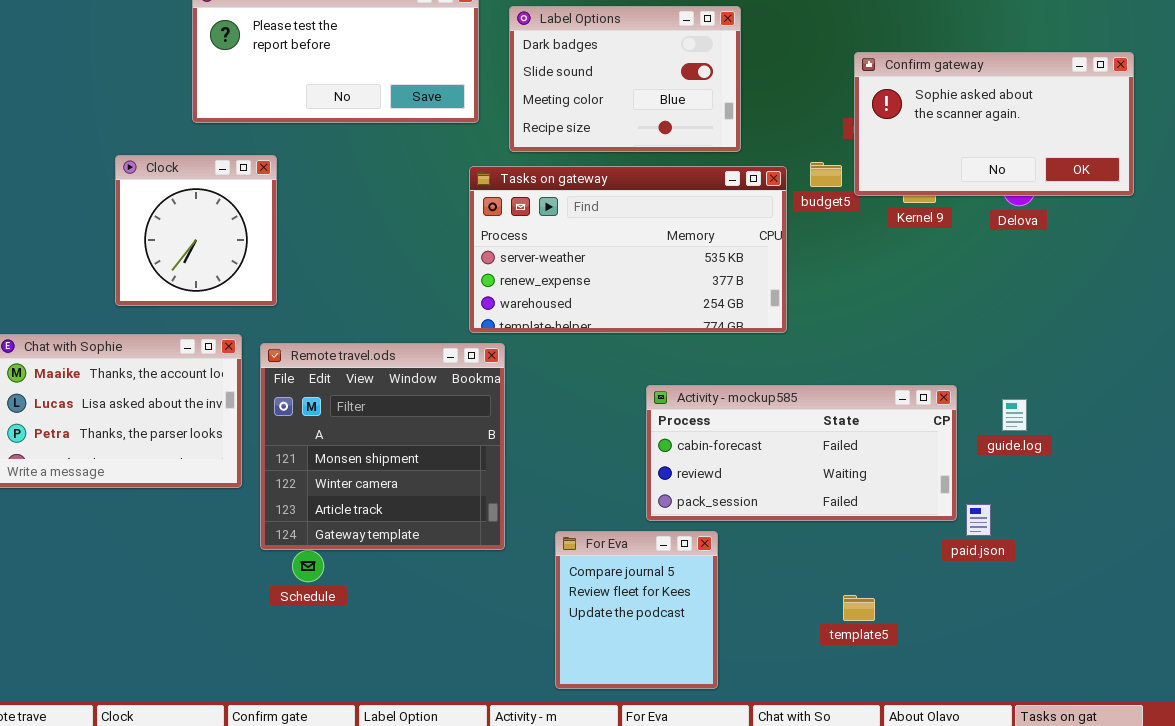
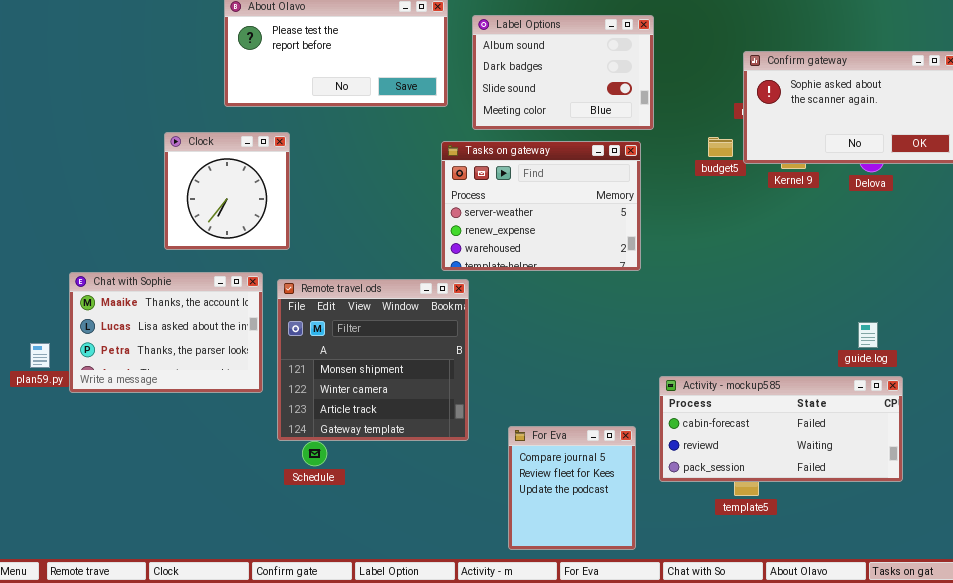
Label Options: [509,6,741,152] -> [472,15,654,130], scrolled up 1 row
Tasks on gateway: [469,166,787,333] -> [441,141,641,271], resized
Activity - mockup585: [646,385,957,521] -> [659,376,903,482], moved

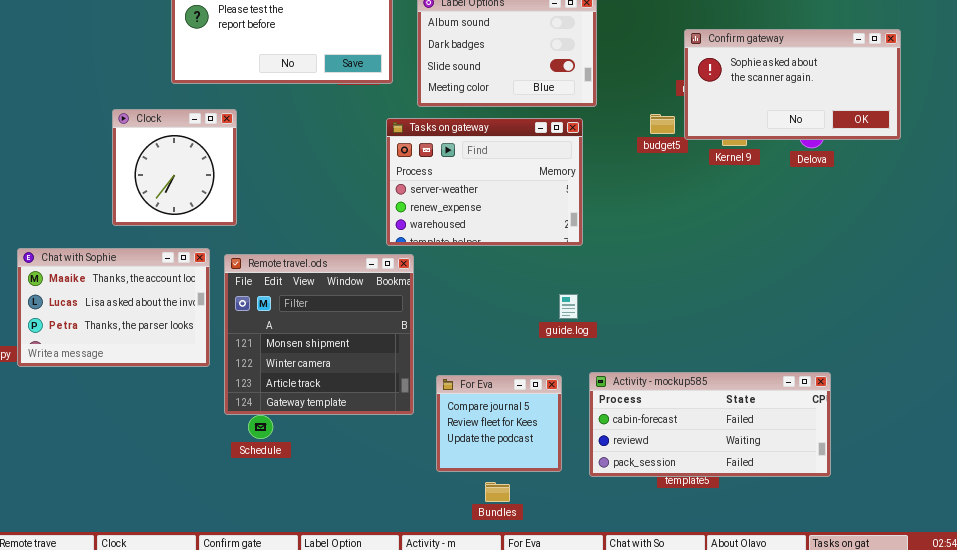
guide.log: [858,322,878,348] -> [559,294,578,319], moved
Activity - mockup585: [659,376,903,482] -> [589,372,831,477], moved
For Eva: [508,426,636,550] -> [436,375,562,472], moved, resized

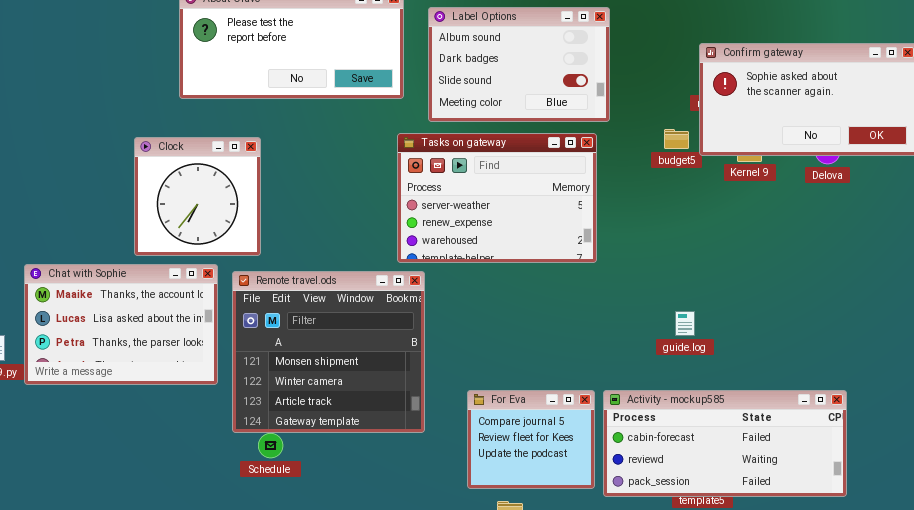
Clock: [112,109,237,226] -> [134,137,261,256], moved
guide.log: [559,294,578,319] -> [675,311,695,336], moved
For Eva: [436,375,562,472] -> [467,390,595,489], moved

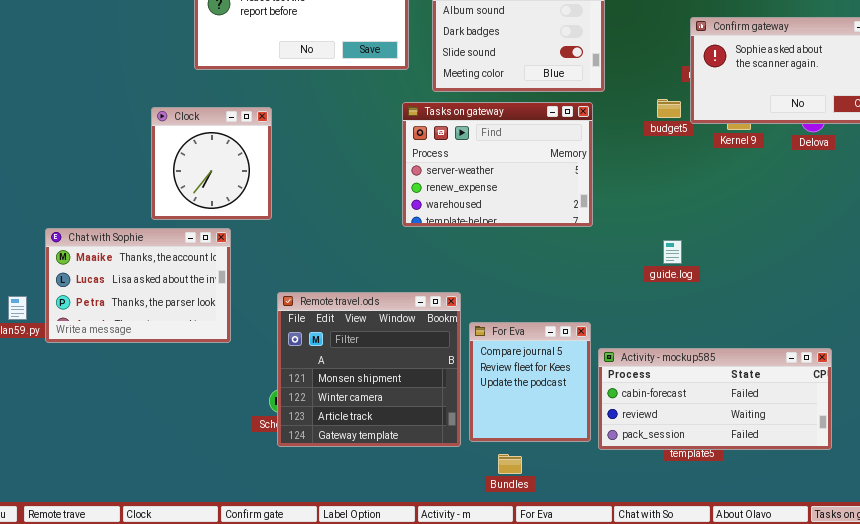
Remote travel.ods: [232,271,425,433] -> [277,292,461,447], moved
guide.log: [675,311,695,336] -> [663,240,682,264], moved
For Eva: [467,390,595,489] -> [469,322,591,442], resized

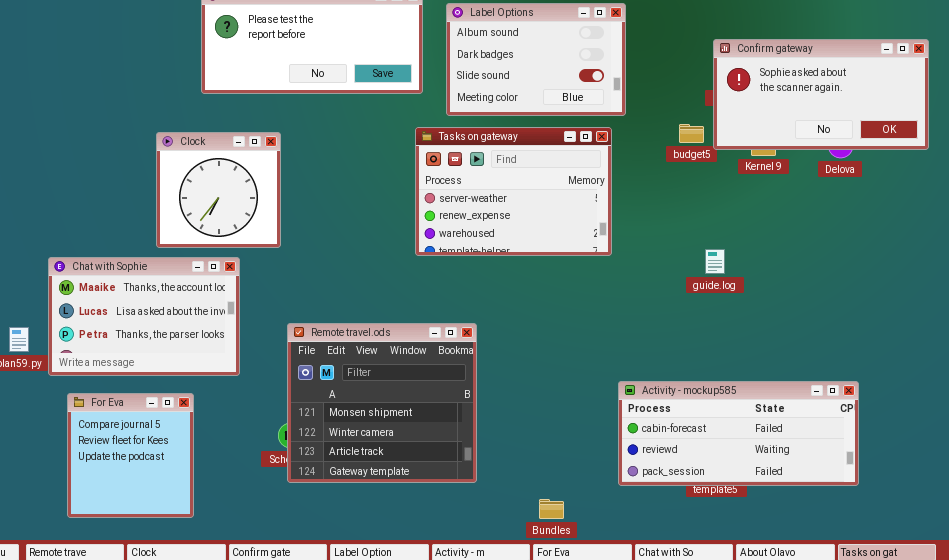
guide.log: [663,240,682,264] -> [705,249,725,274], moved
For Eva: [469,322,591,442] -> [67,393,194,518], moved
Bundles: [498,454,522,474] -> [539,499,564,519], moved

